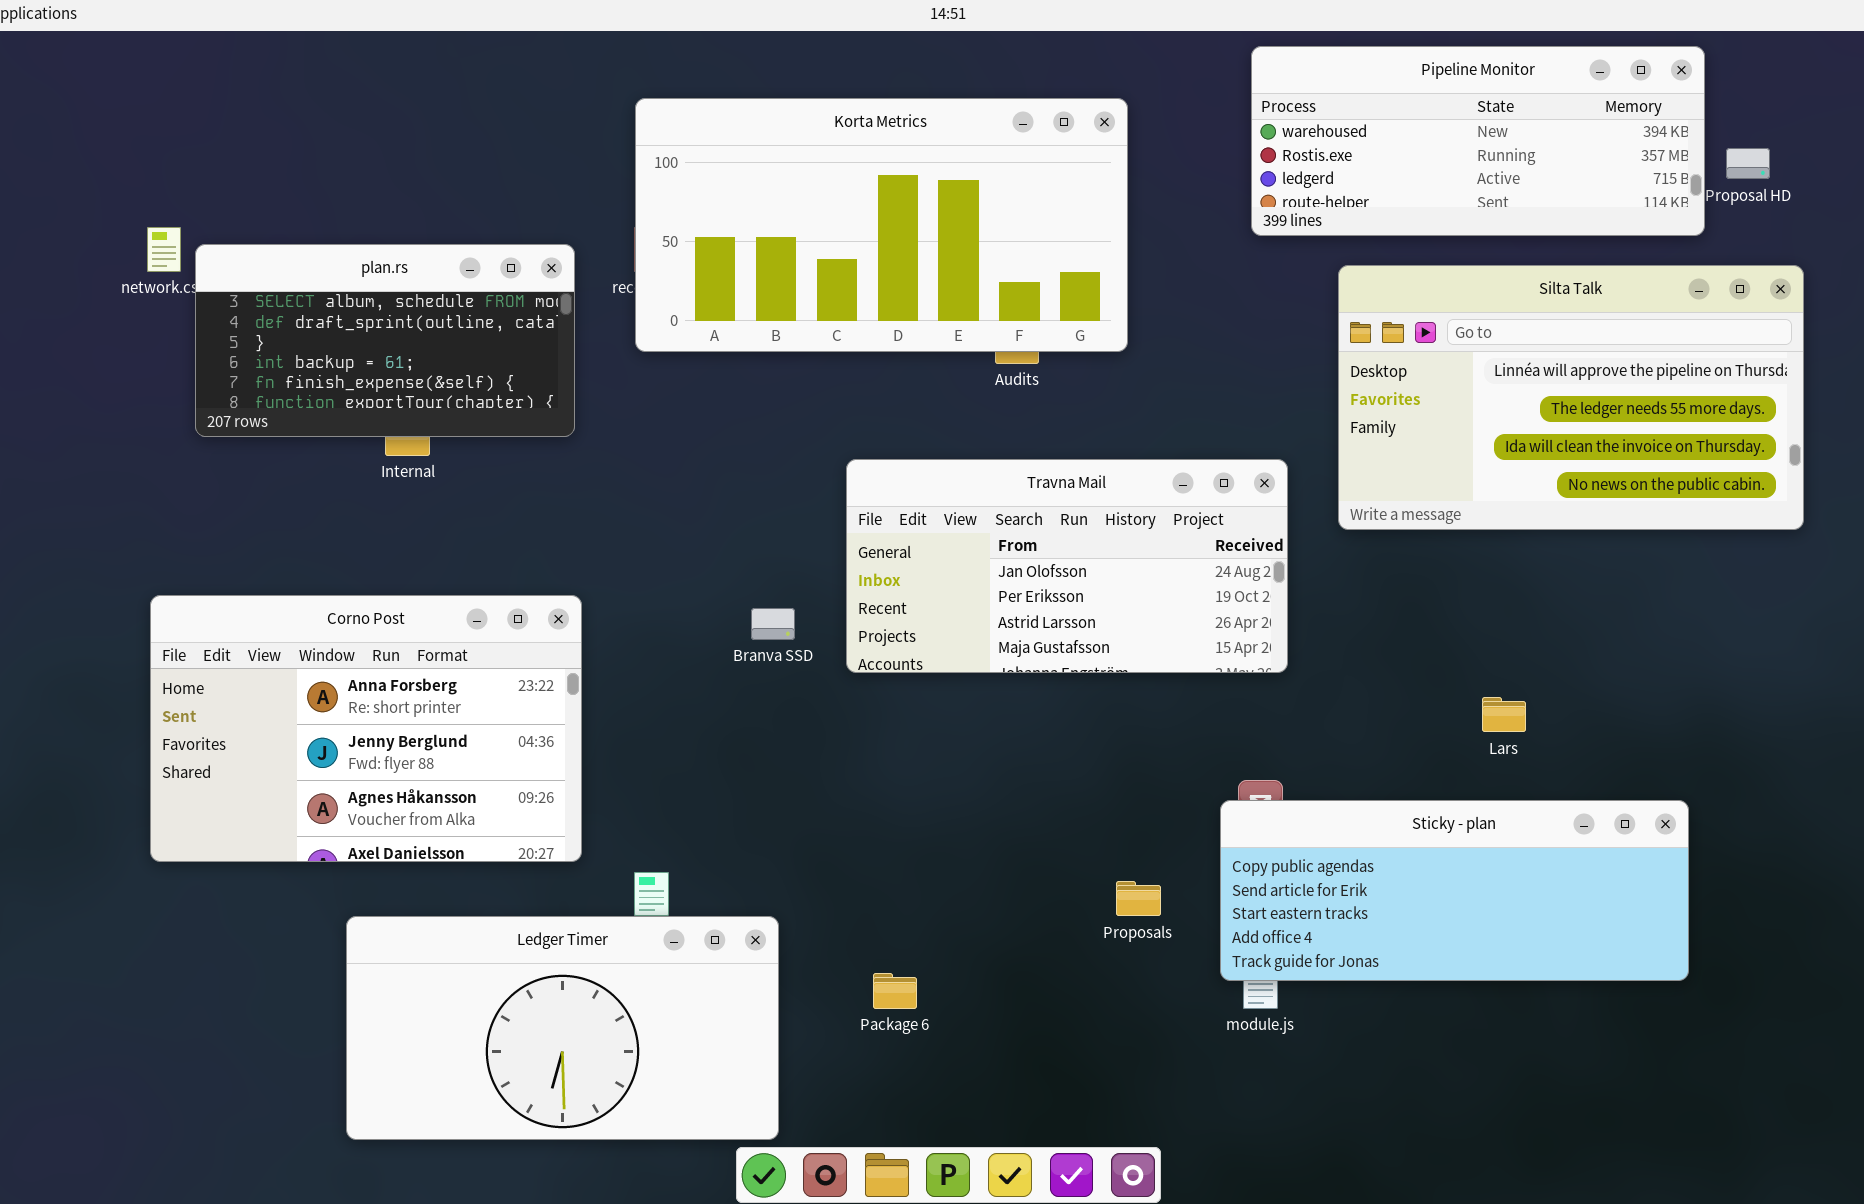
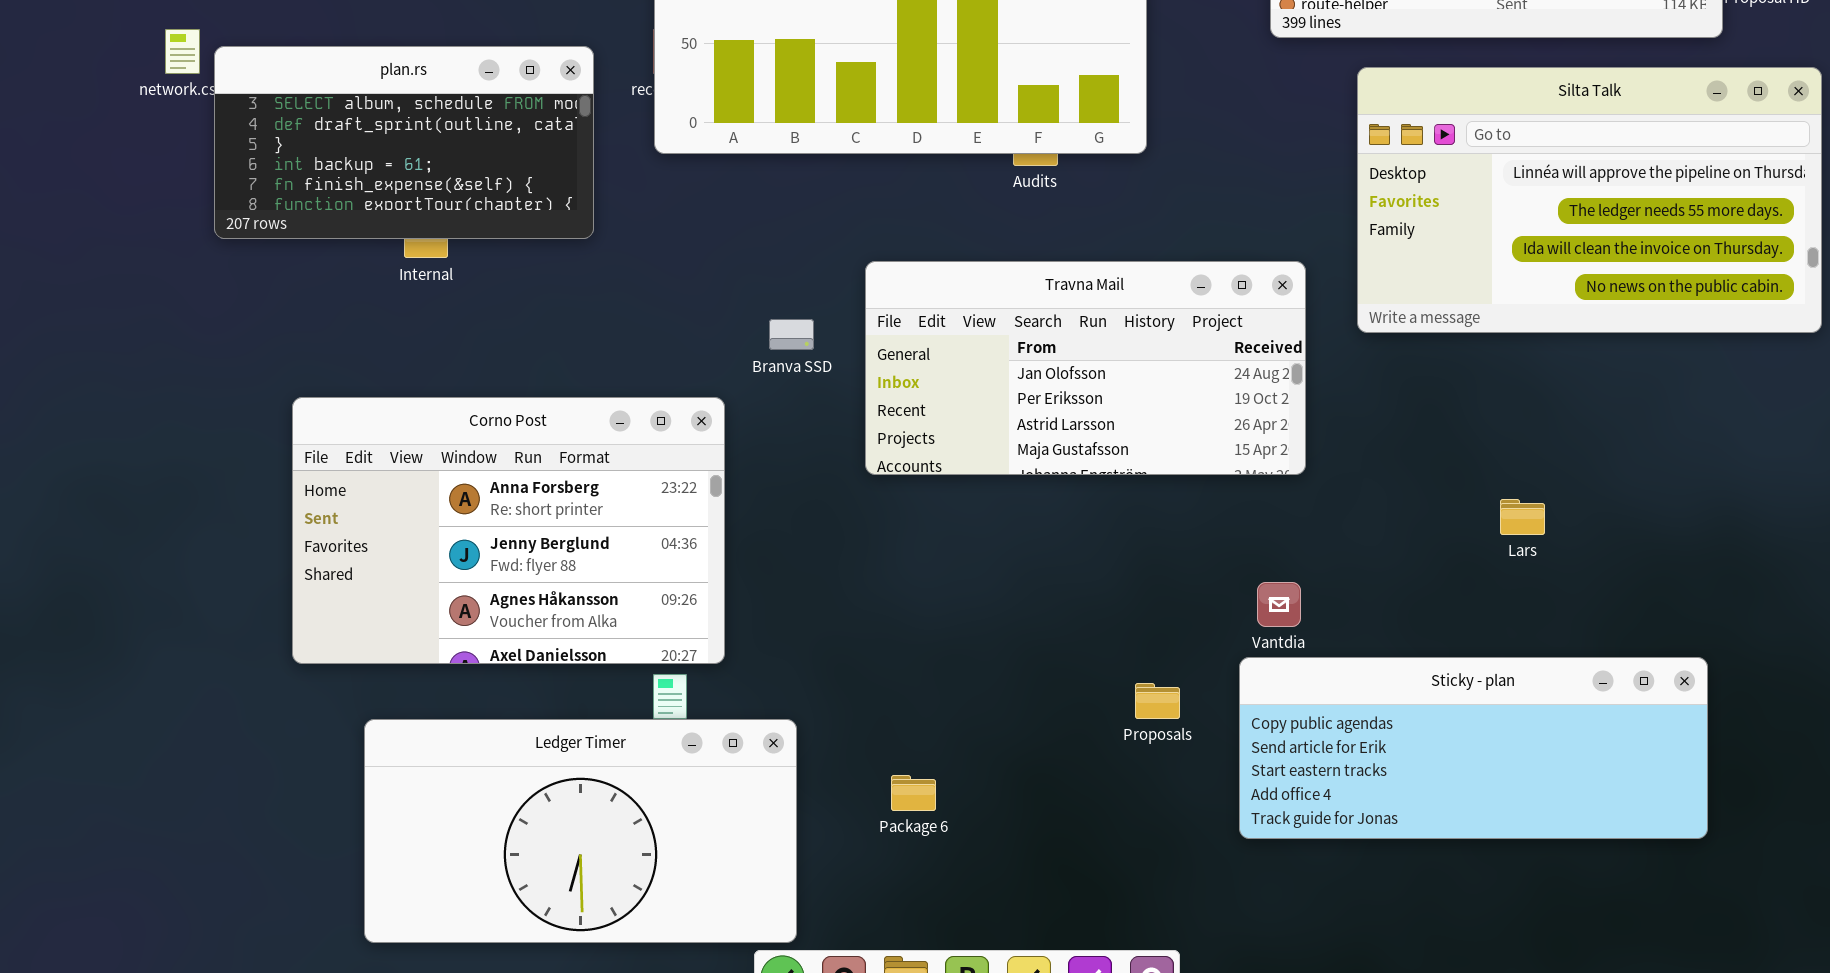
Corno Post: [150,595,582,862] -> [292,397,725,664], moved
Branva SSD: [751,608,795,640] -> [769,319,814,350], moved
Sticky - plan: [1220,800,1689,981] -> [1239,657,1708,839], moved

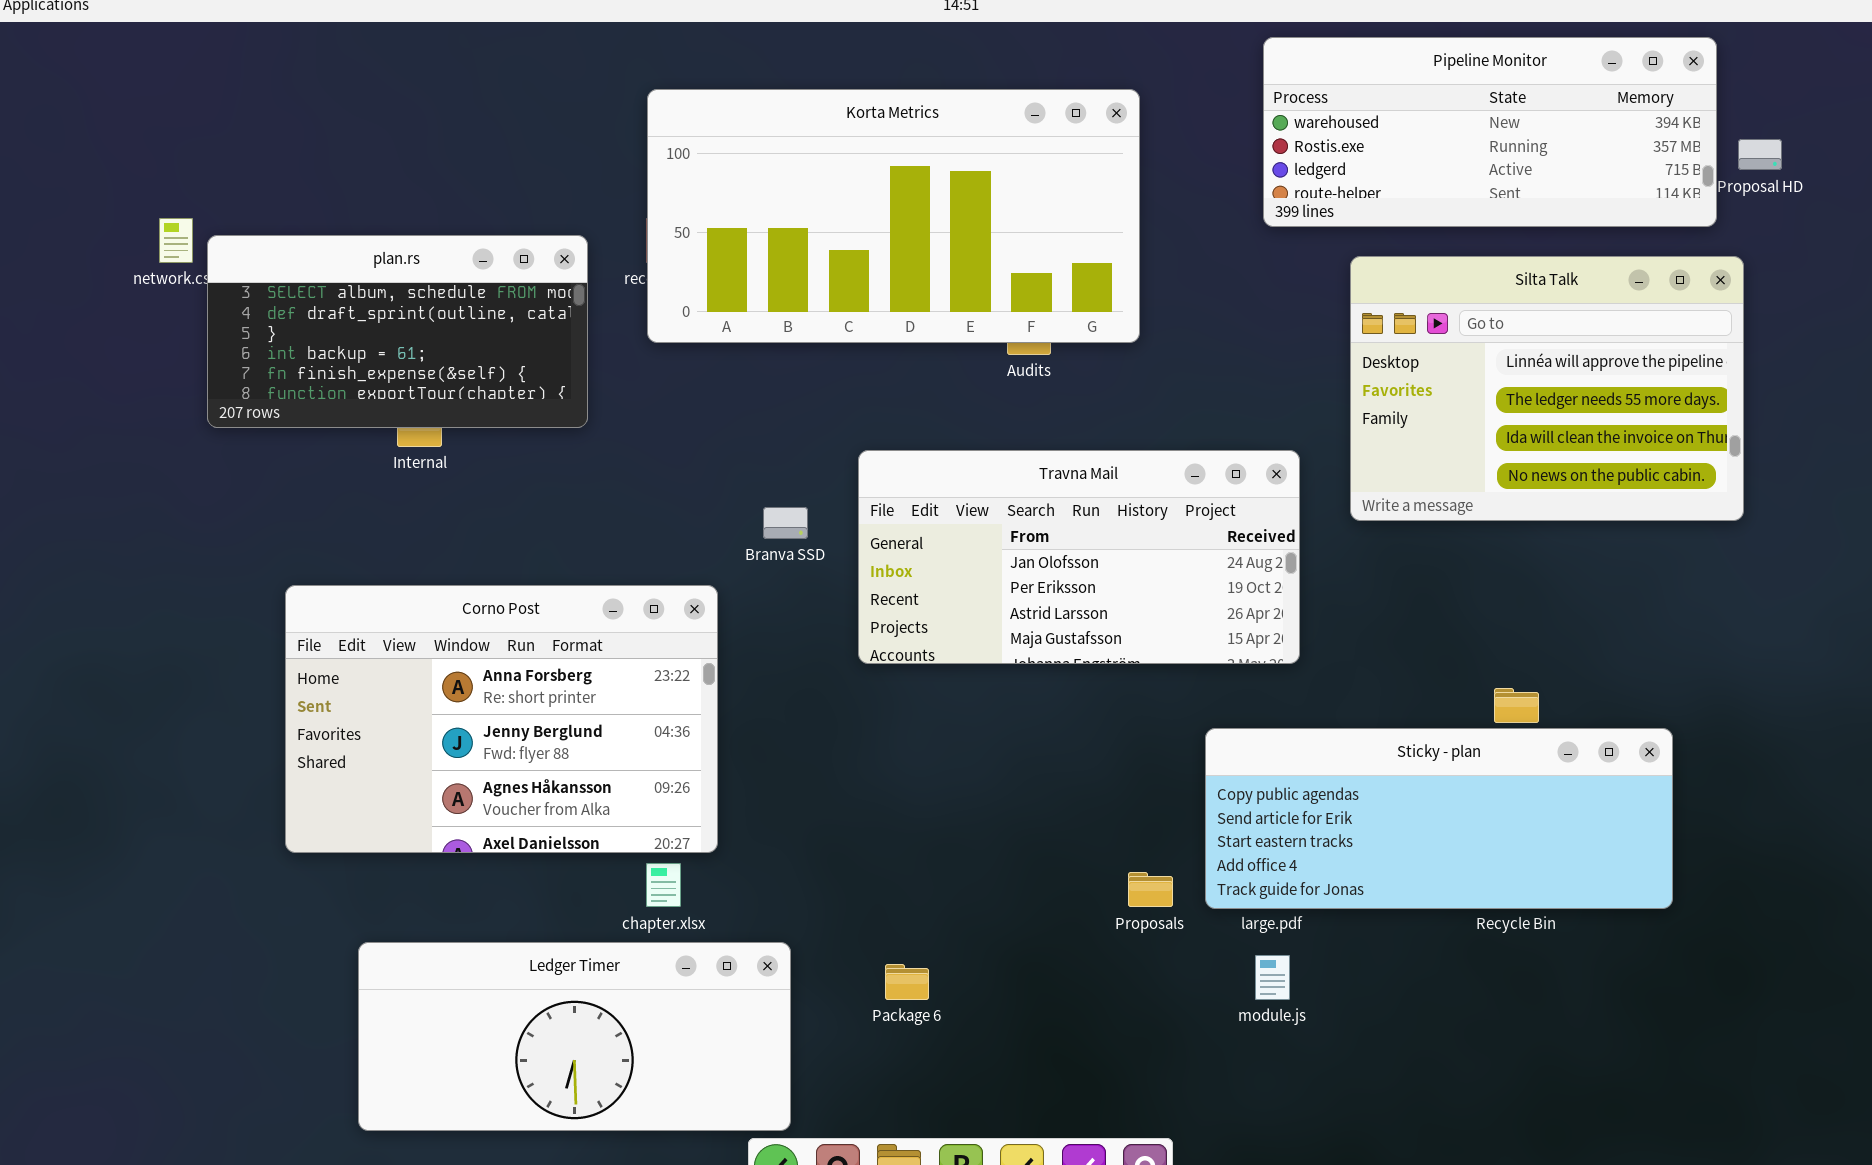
Silta Talk: [1357,67,1822,333] -> [1350,256,1744,521], resized
Sticky - plan: [1239,657,1708,839] -> [1205,728,1673,909], moved
Ledger Timer: [364,719,797,943] -> [358,942,791,1131], resized

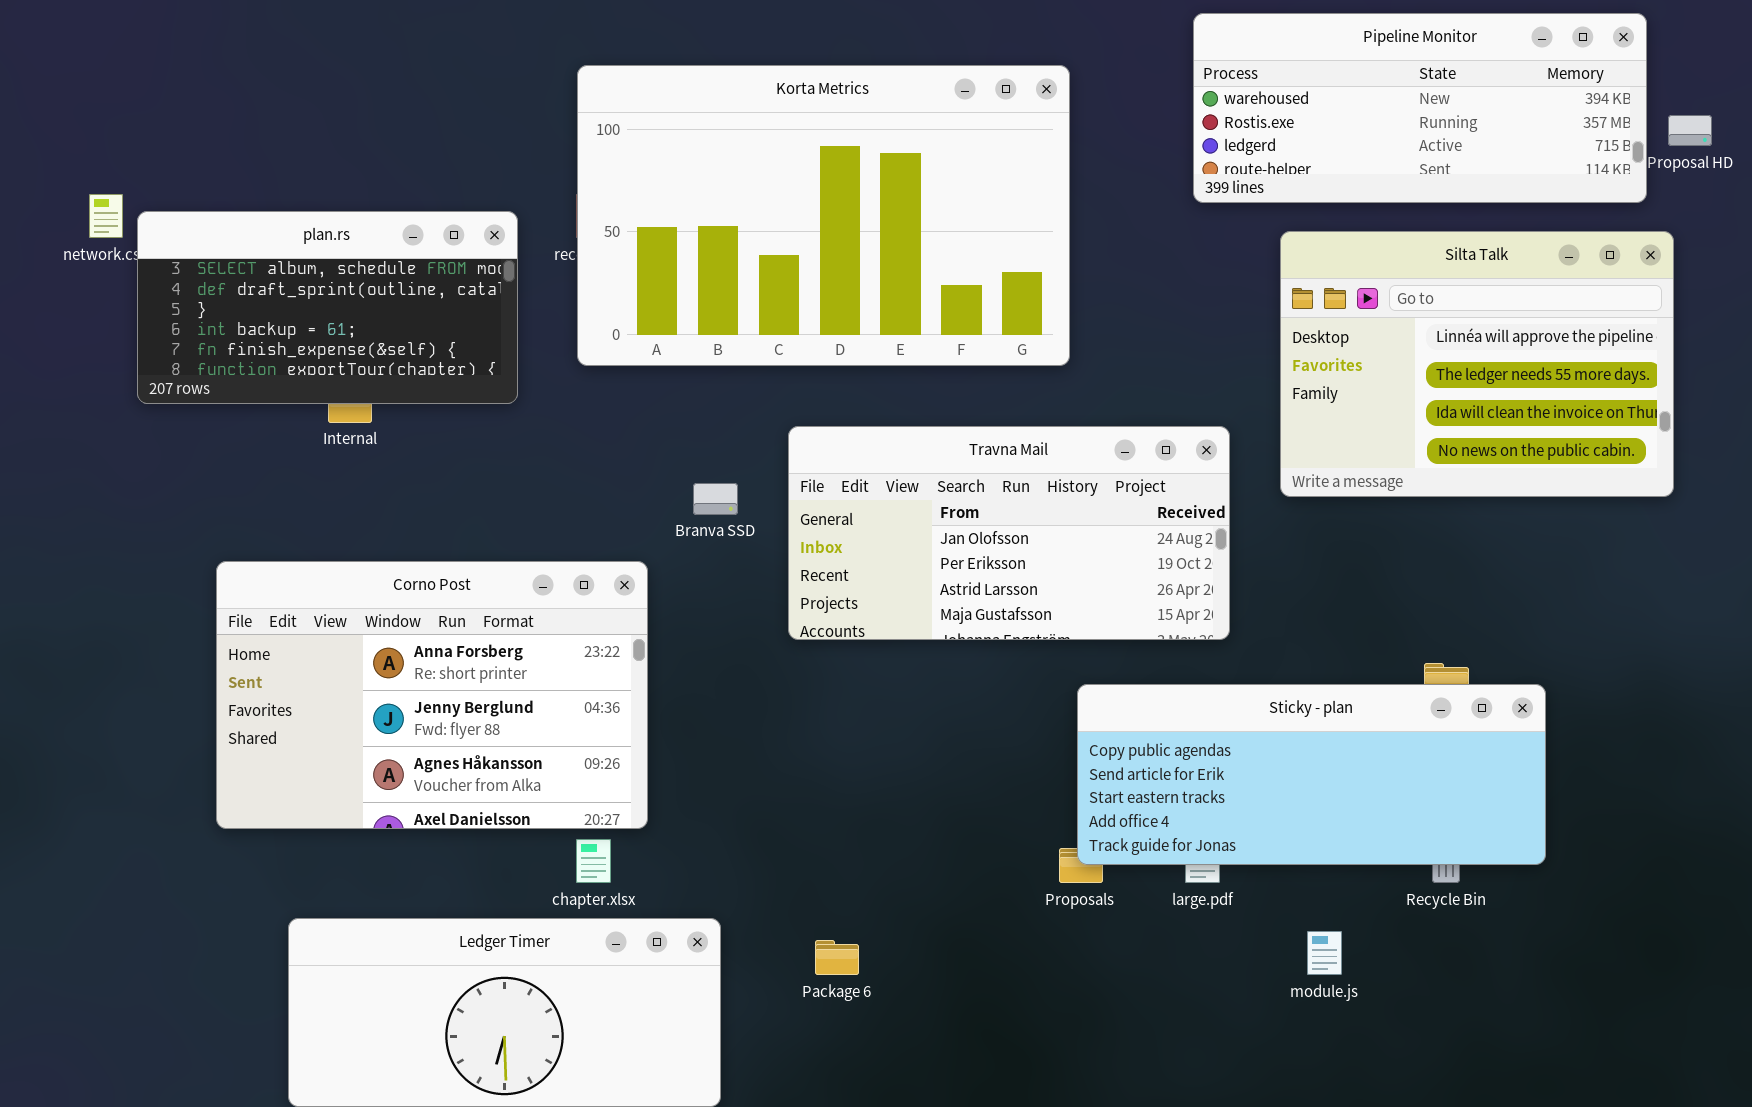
Korta Metrics: [647,89,1140,343] -> [577,65,1070,366], resized
Sticky - plan: [1205,728,1673,909] -> [1077,684,1546,865], moved
module.js: [1255,955,1290,1000] -> [1307,931,1342,975], moved

